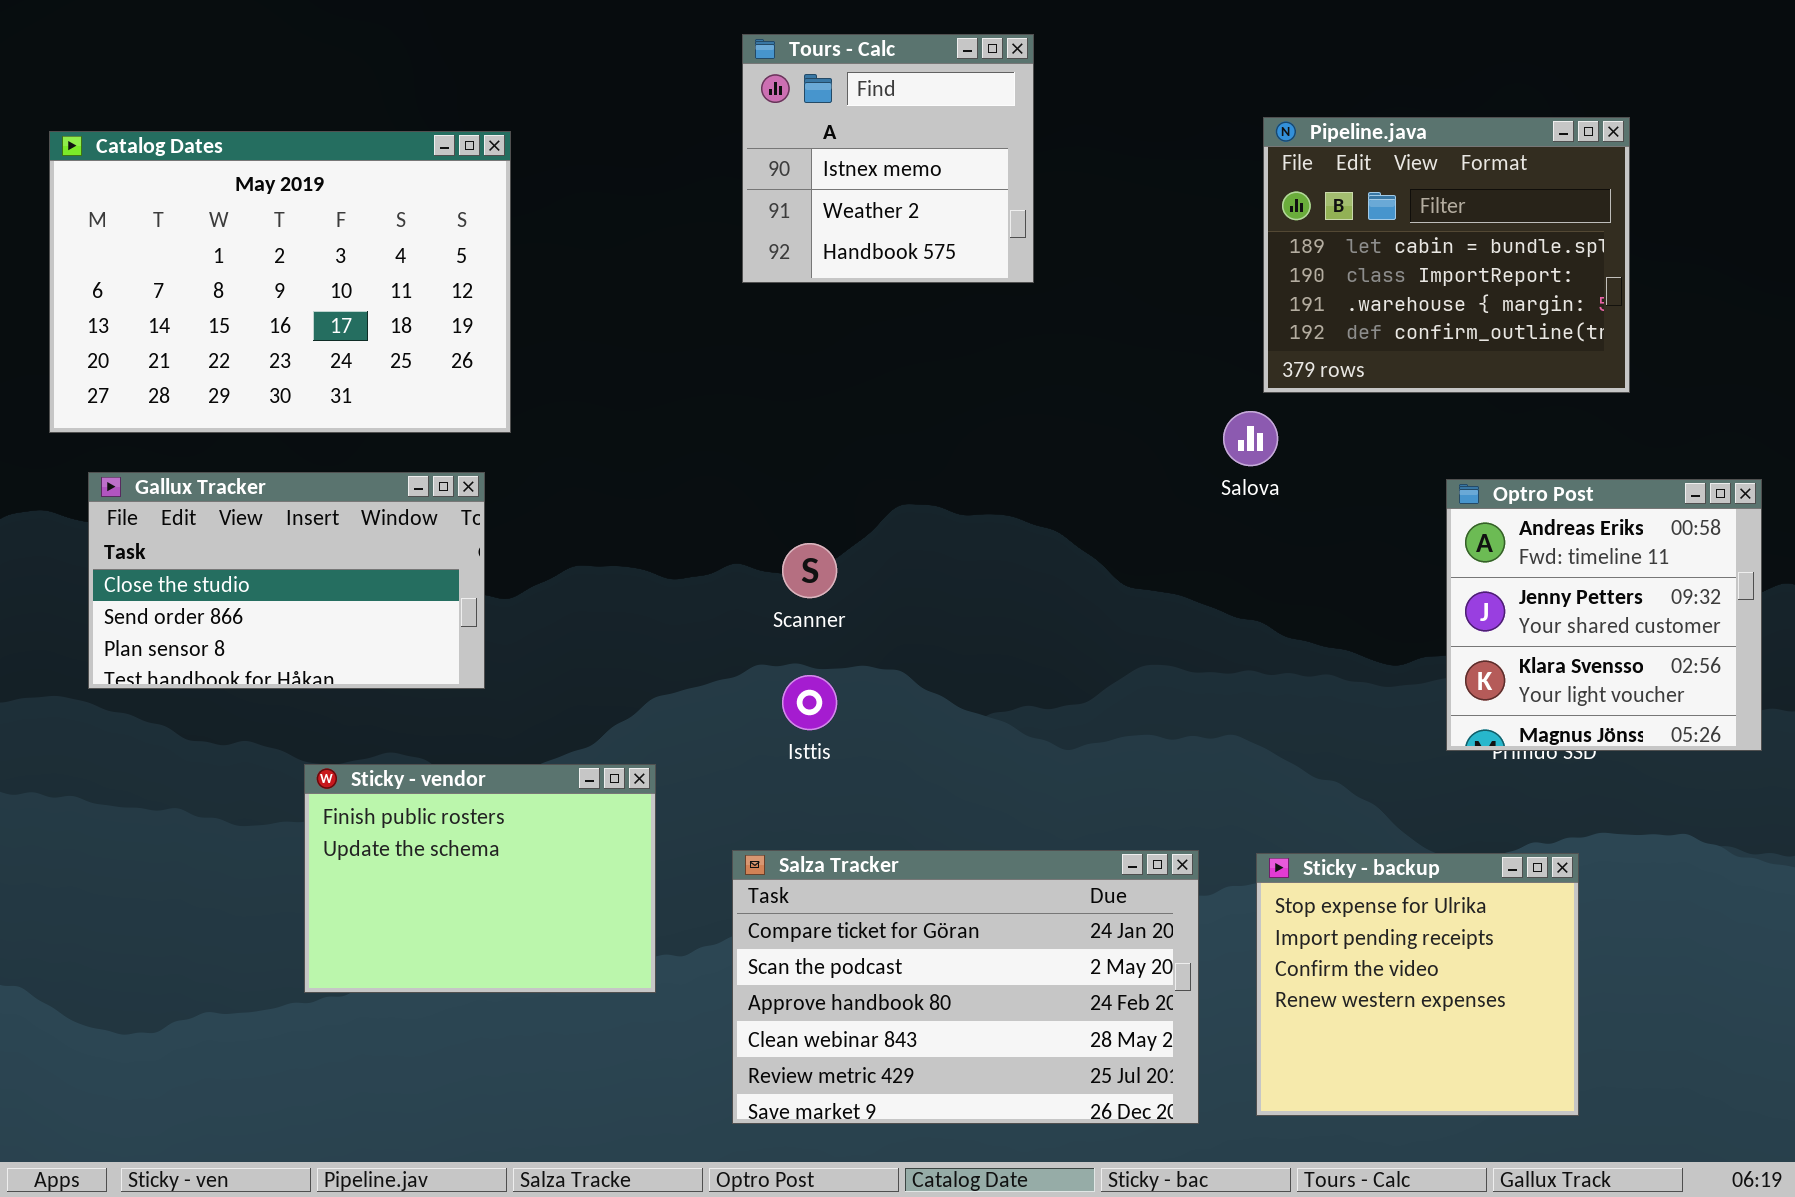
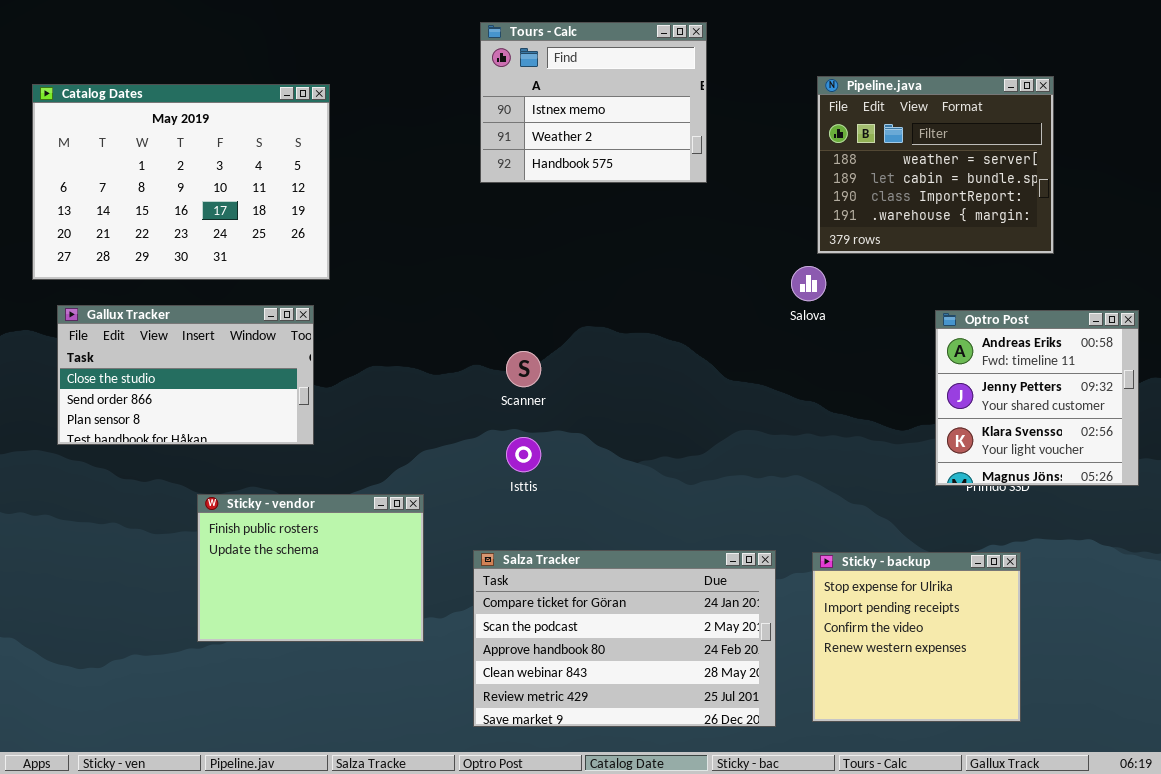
Tours - Calc: [742,34,1034,283] -> [480,22,707,183], resized
Pipeline.java: [1263,117,1630,393] -> [817,76,1054,254], scrolled up 1 row

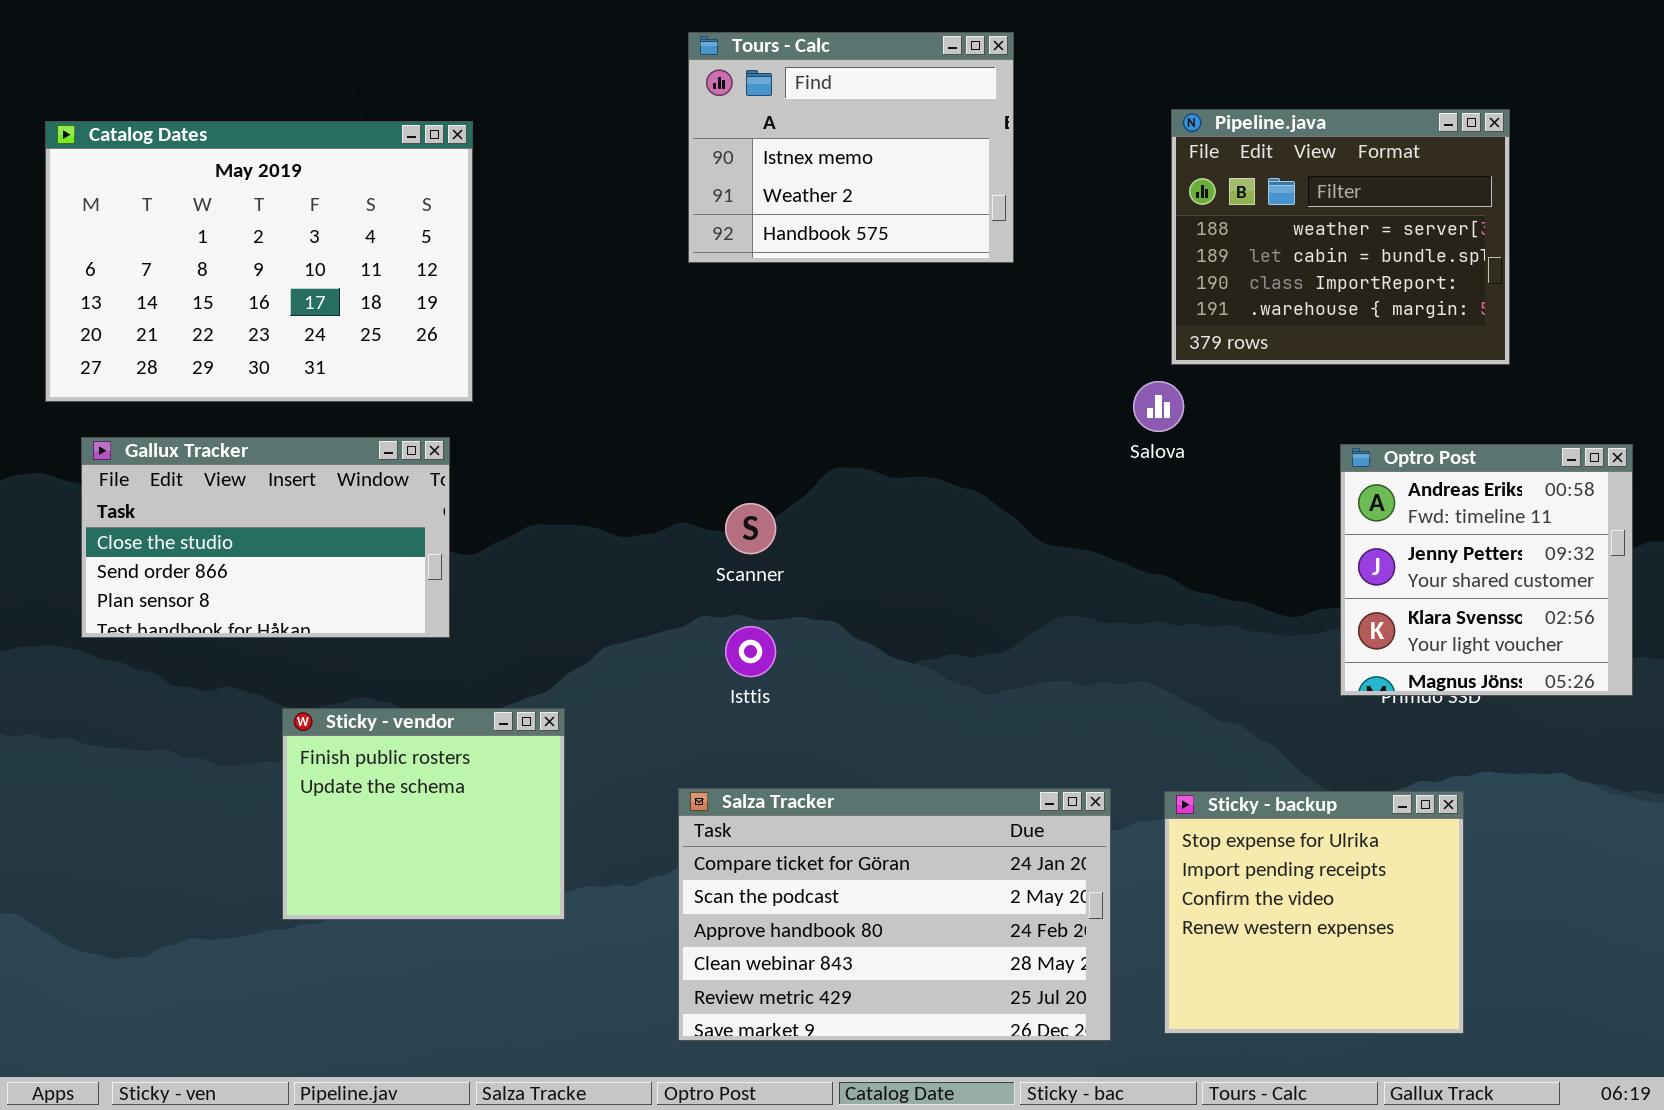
Sticky - vendor: [197,494,424,642] -> [282,708,565,920], resized

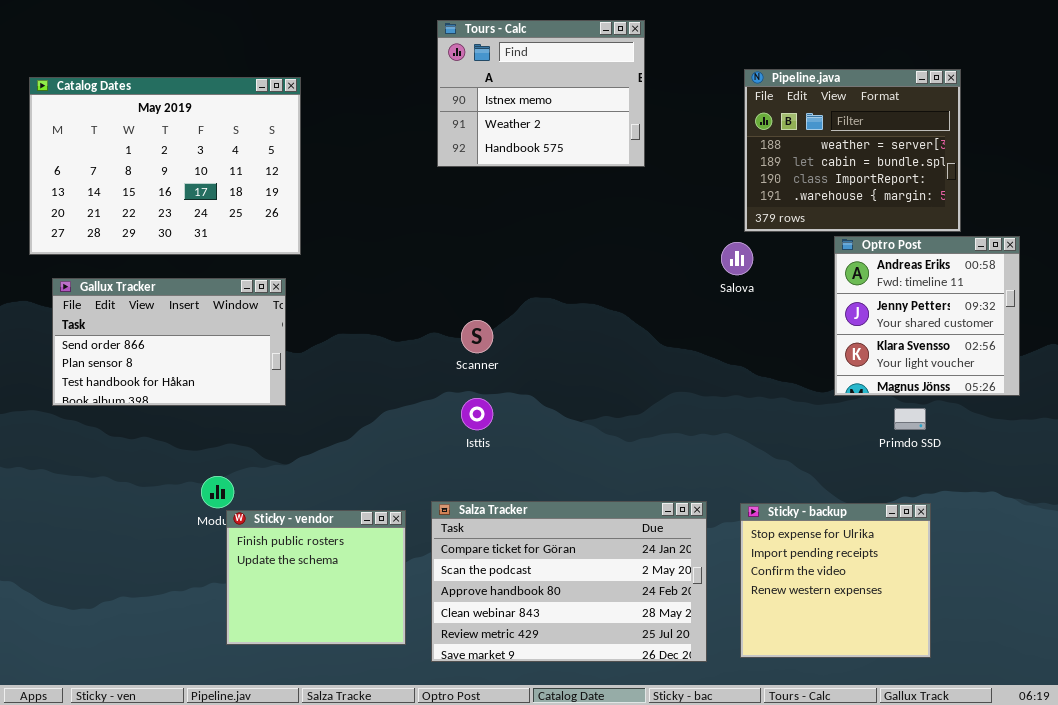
Gallux Tracker: [81,437,450,638] -> [52,278,286,406], scrolled down 1 row
Optro Post: [1340,444,1633,696] -> [834,236,1020,396], moved
Sticky - vendor: [282,708,565,920] -> [226,510,406,645], moved

